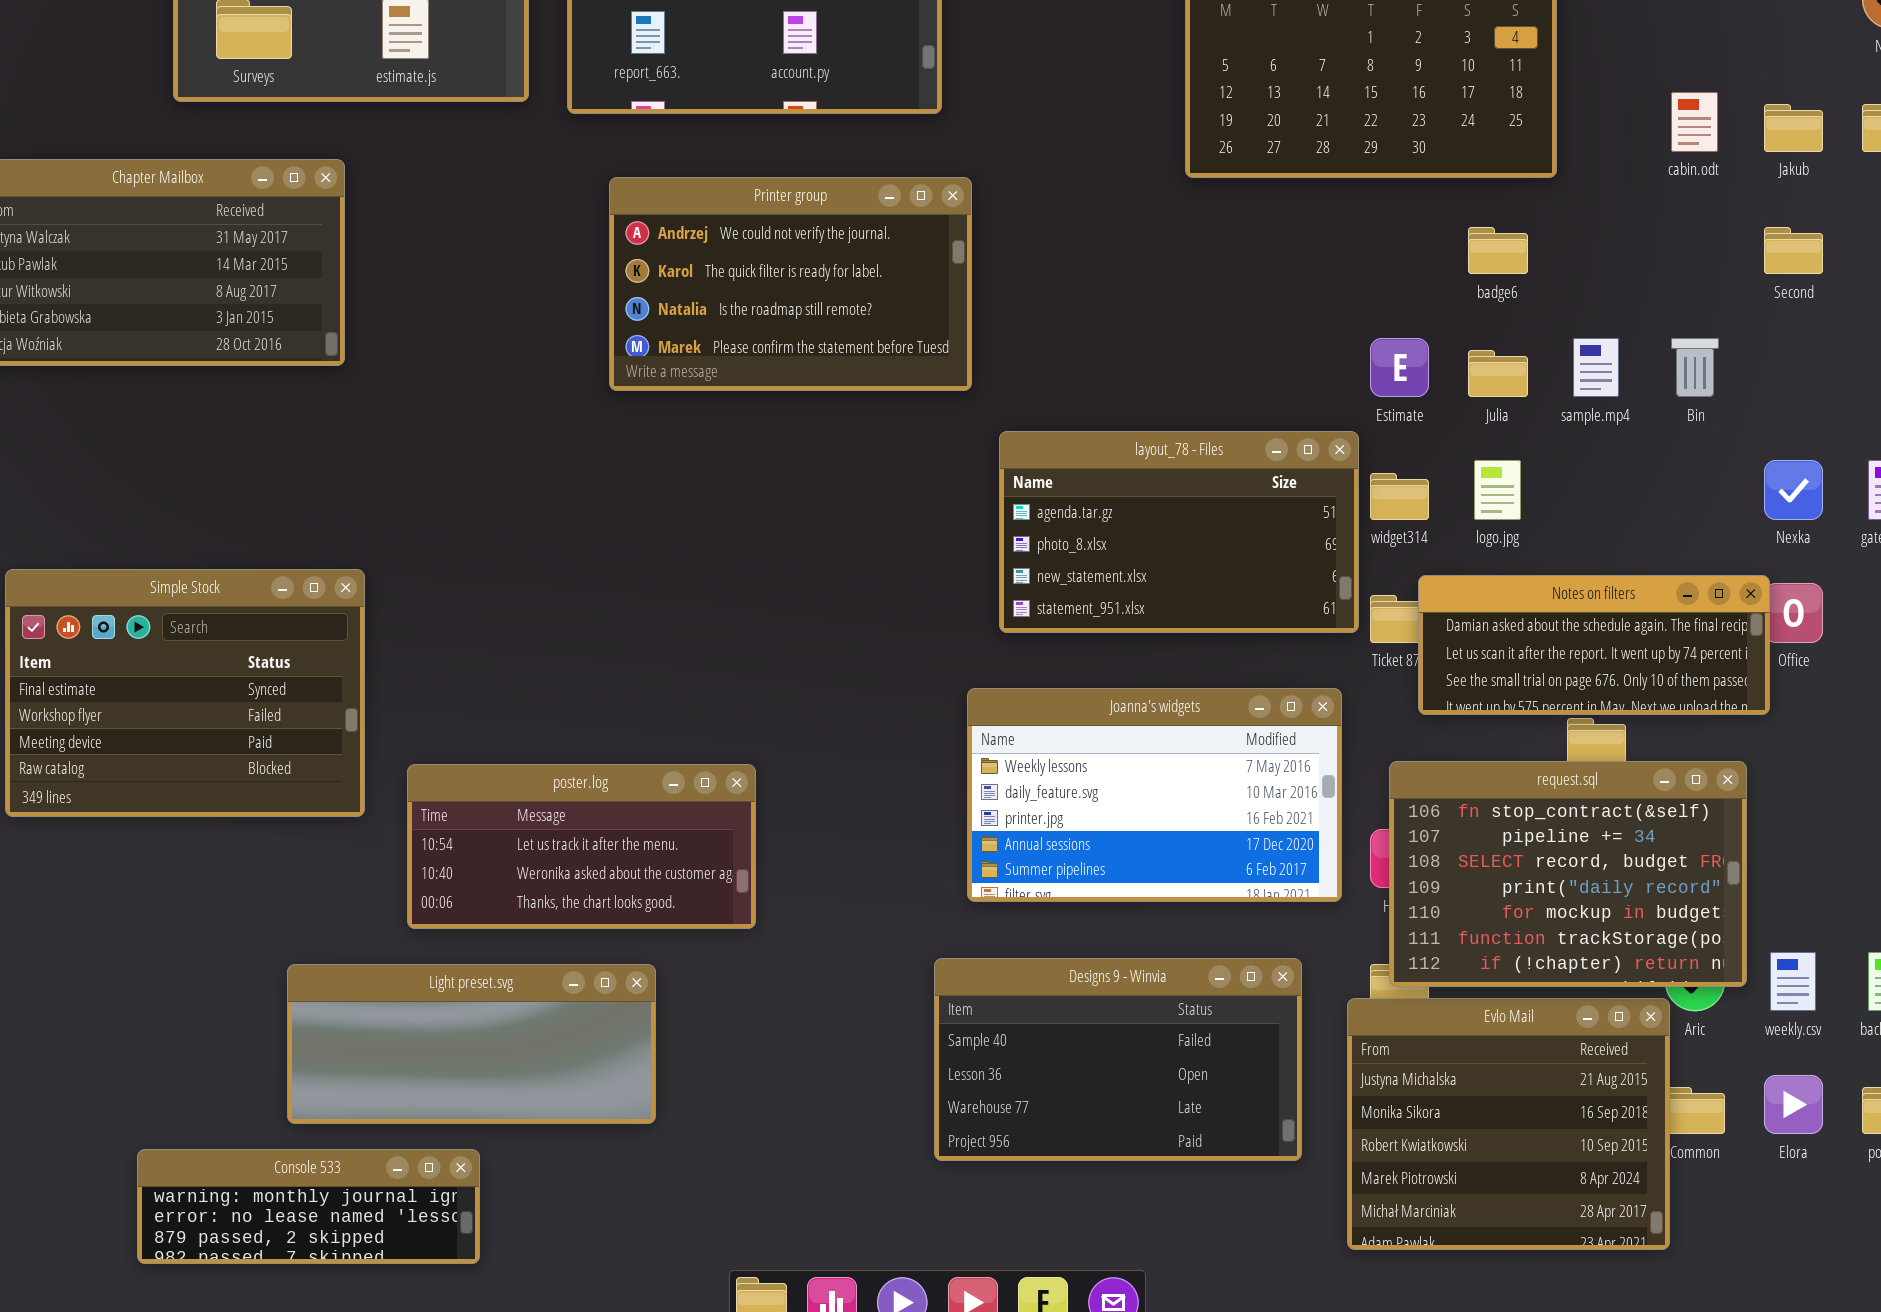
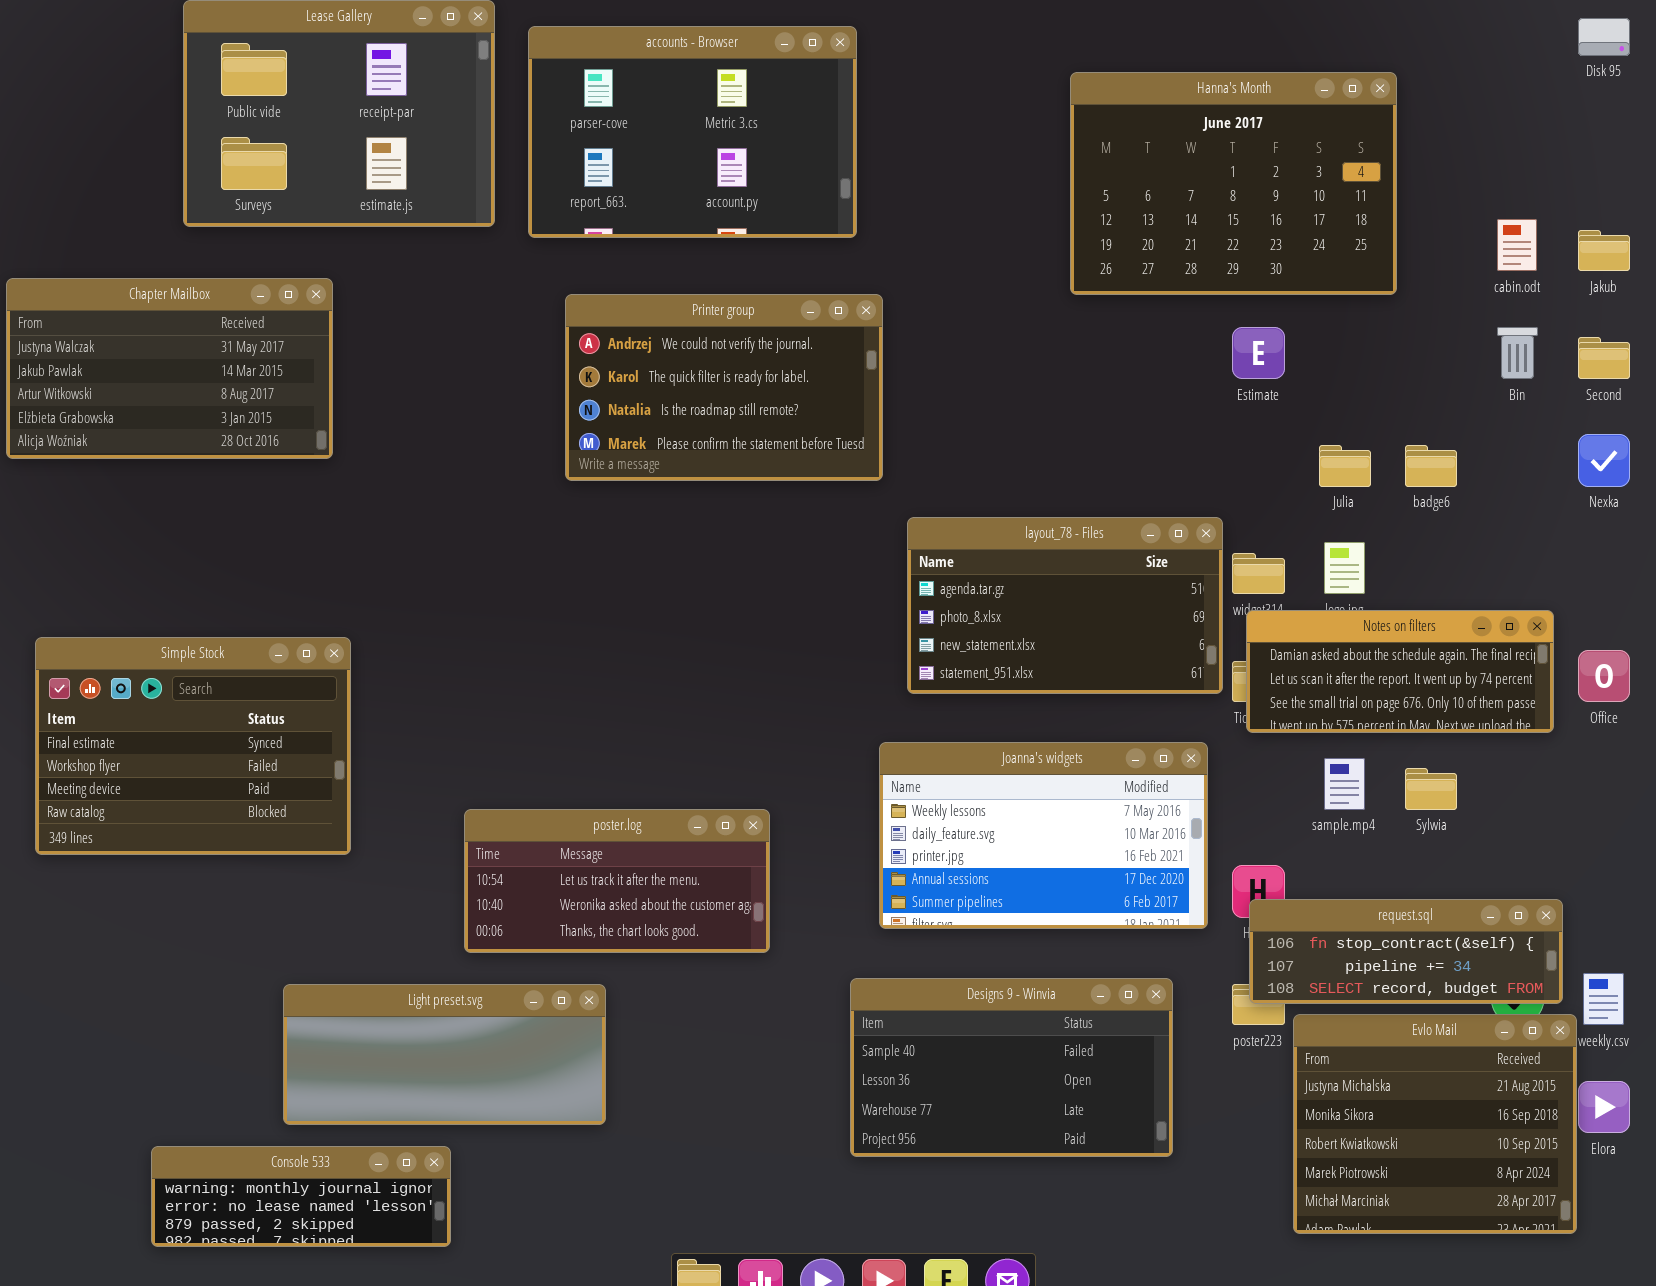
badge6: [1468,227,1528,274] -> [1405,445,1457,487], moved
Estimate: [1370,338,1429,397] -> [1232,327,1285,379], moved
sample.mp4: [1573,338,1619,397] -> [1324,758,1365,810], moved
Bin: [1671,338,1719,397] -> [1497,327,1538,379], moved
Nexka: [1764,460,1823,520] -> [1578,434,1630,487], moved
Notes on filters: [1418,575,1770,715] -> [1246,610,1554,733], moved
request.sql: [1389,761,1747,987] -> [1249,899,1563,1004], resized
poster.log: [407,764,756,929] -> [464,809,770,953], moved
Evlo Mail: [1347,998,1670,1250] -> [1293,1014,1577,1234], moved

